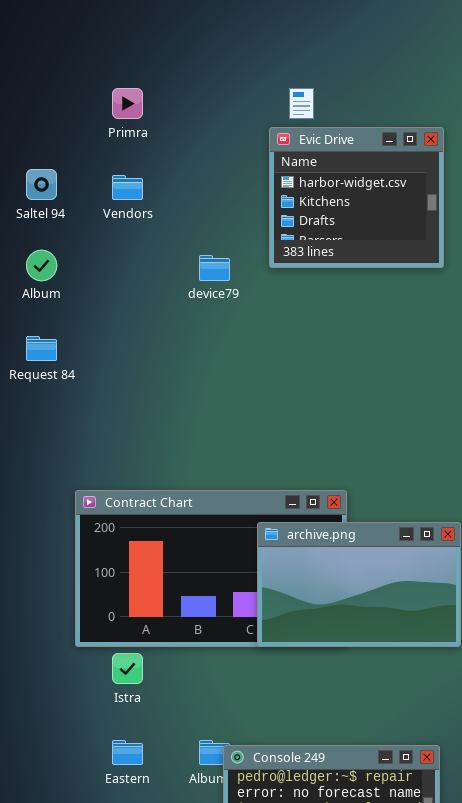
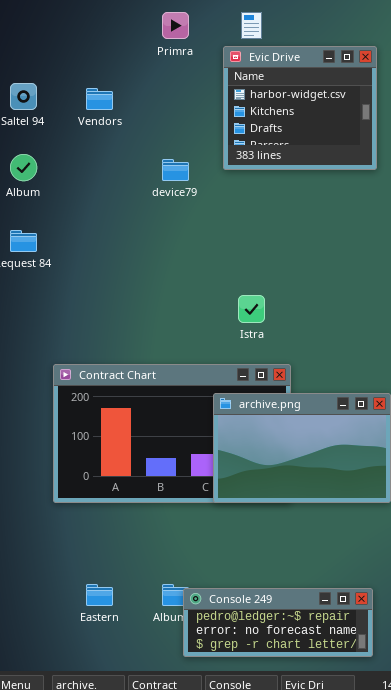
Primra: [112,88,143,119] -> [162,12,189,39], moved
Istra: [112,653,143,684] -> [238,295,265,323], moved

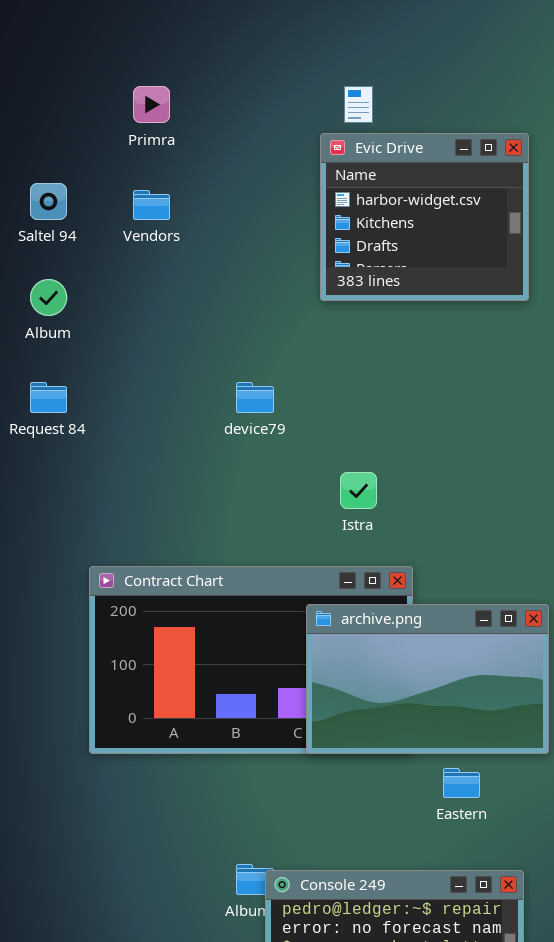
Primra: [162,12,189,39] -> [133,86,170,123], moved
device79: [162,159,189,181] -> [236,382,274,413], moved
Eastern: [86,584,113,606] -> [443,768,480,798], moved

